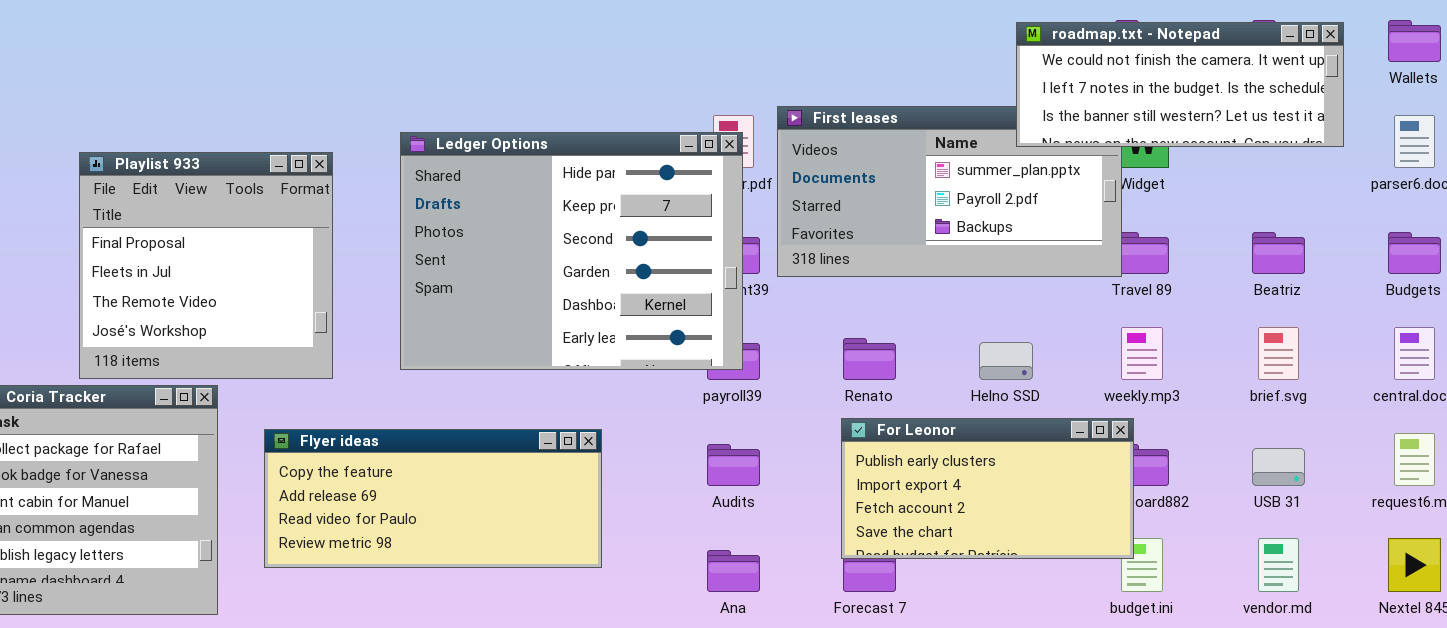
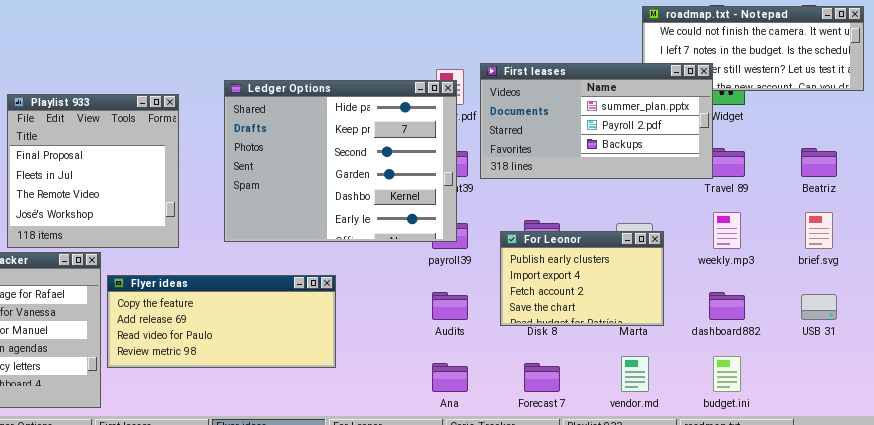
First leases: [777,106,1122,277] -> [480,63,713,179], raised
For Leonor: [841,418,1134,559] -> [500,231,664,326], moved, resized
Flyer ideas: [264,429,602,568] -> [107,275,336,368], moved
vendor.md: [1258,538,1299,592] -> [621,356,649,392], moved

